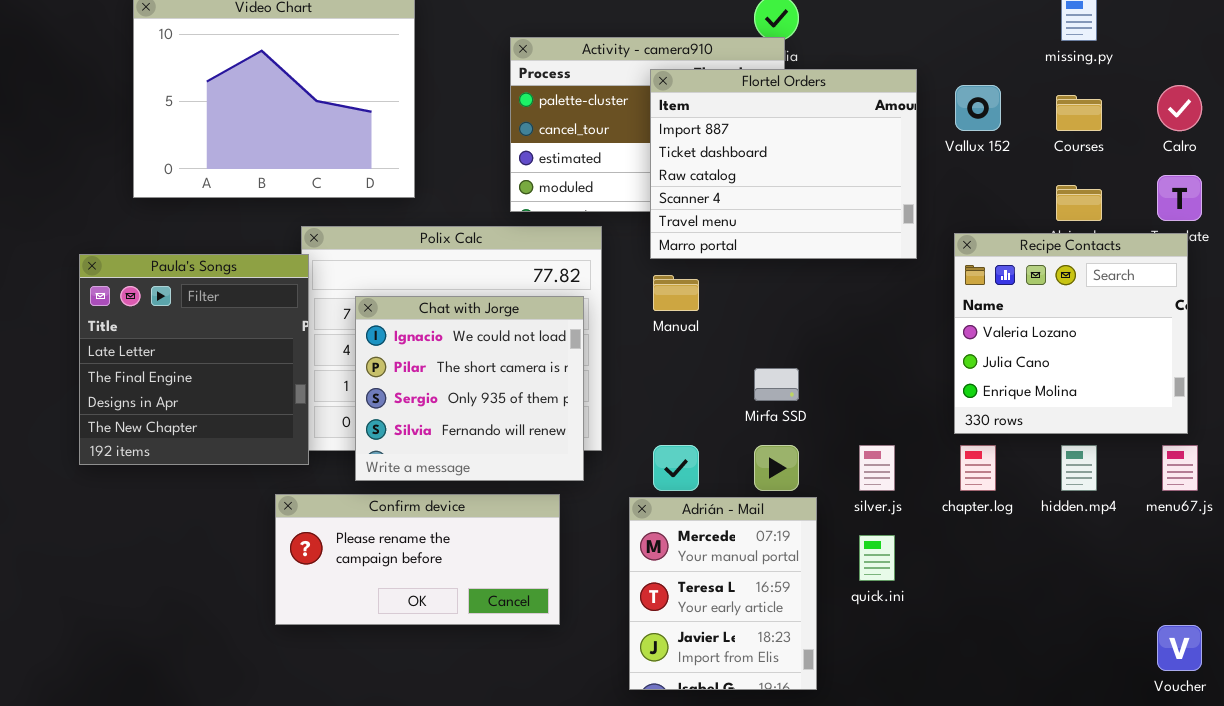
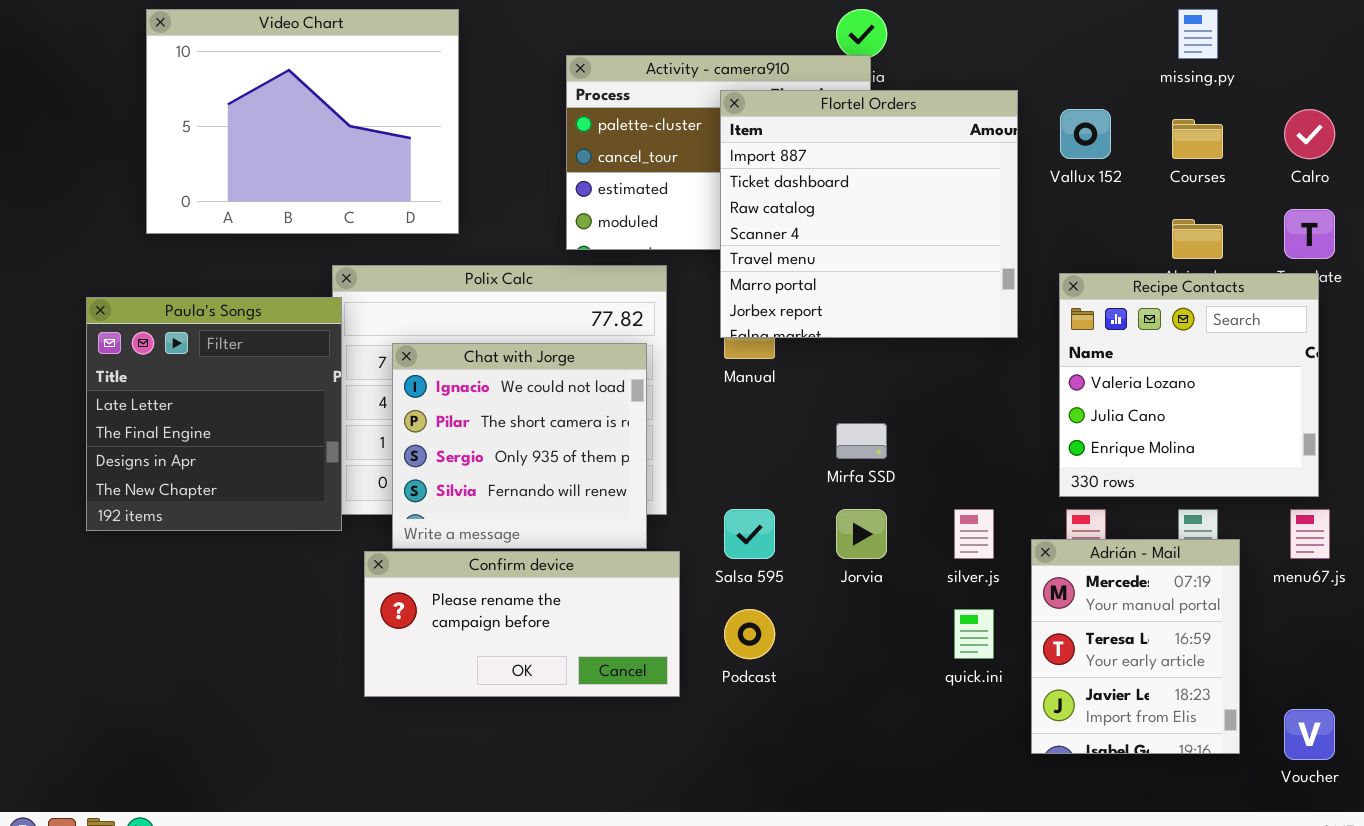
Flortel Orders: [650,69,917,259] -> [720,90,1018,338], resized
Confirm device: [275,494,560,625] -> [364,551,680,697], moved
Adrián - Mail: [629,497,817,690] -> [1031,539,1240,754], moved

